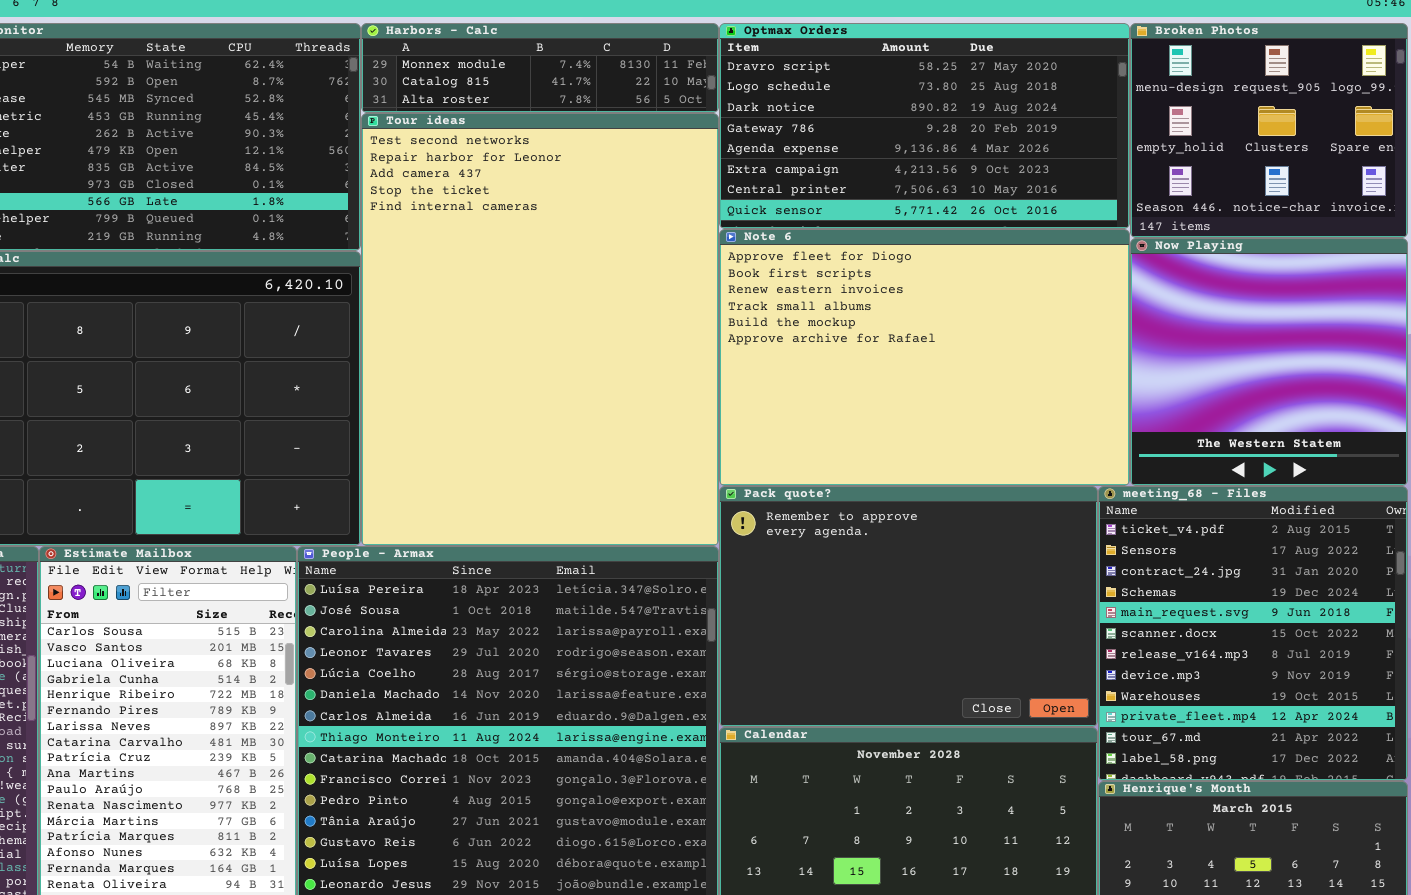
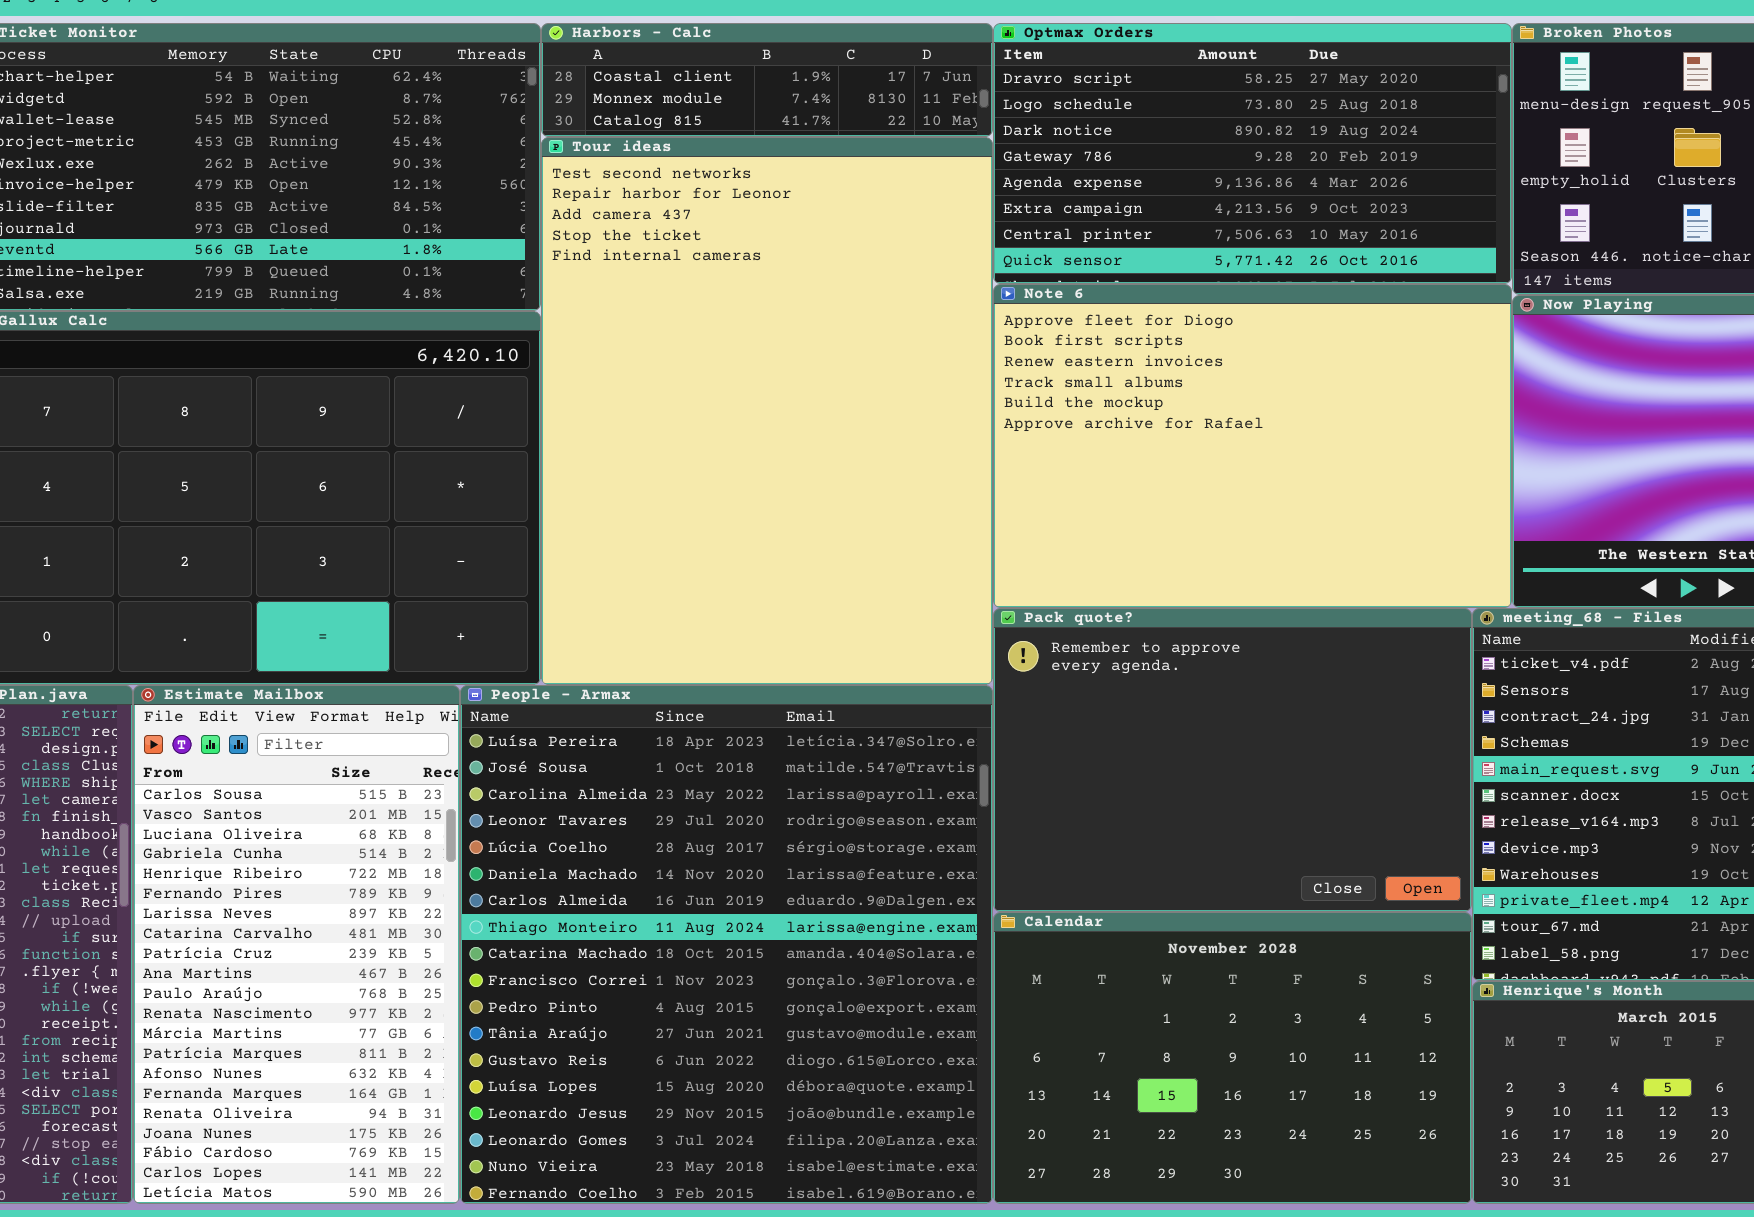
Harbors - Calc: [361,23,719,113] -> [541,23,993,137], scrolled up 1 row

